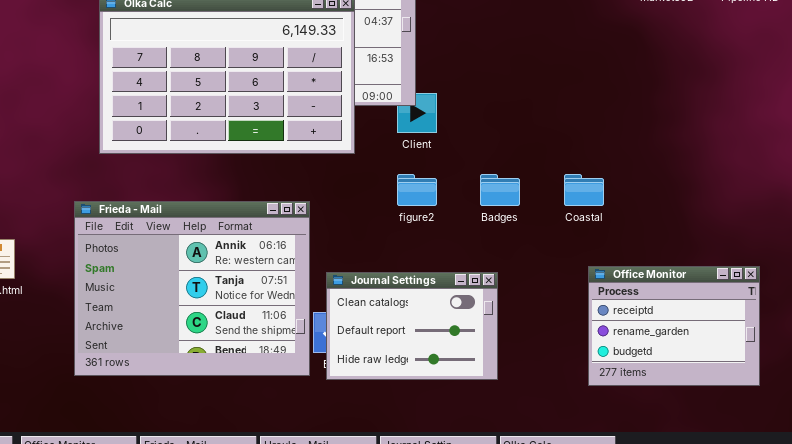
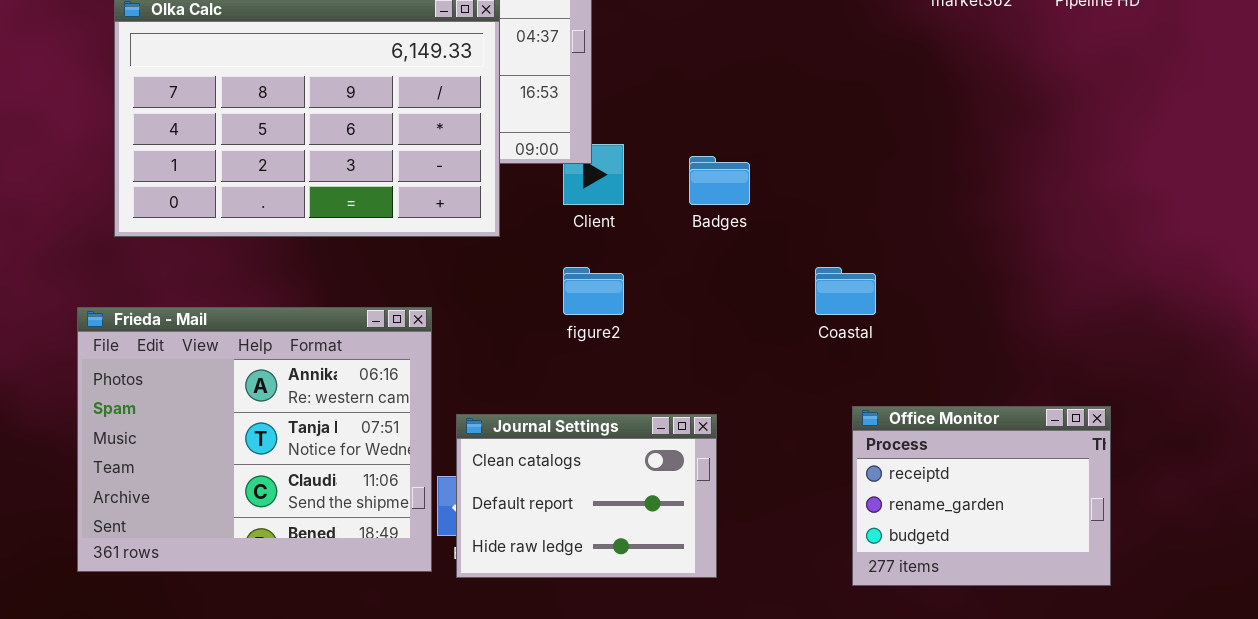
Badges: [480,174,520,206] -> [689,156,750,205], moved

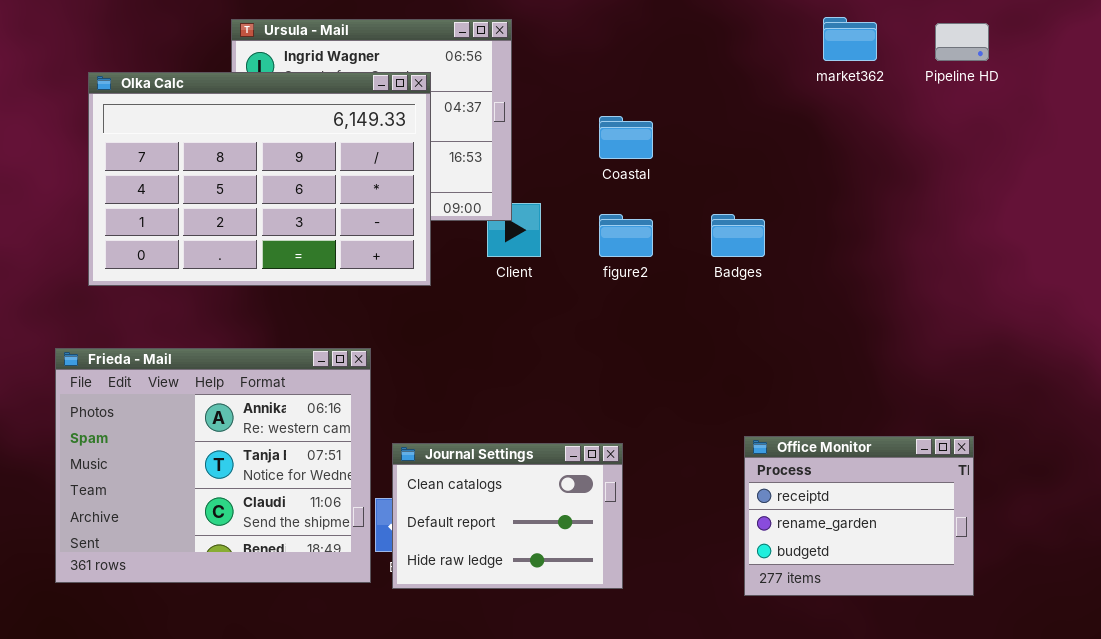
Badges: [689,156,750,205] -> [711,214,765,257], moved
figure2: [563,267,624,315] -> [599,214,653,257], moved
Coastal: [815,267,876,315] -> [599,116,653,159], moved

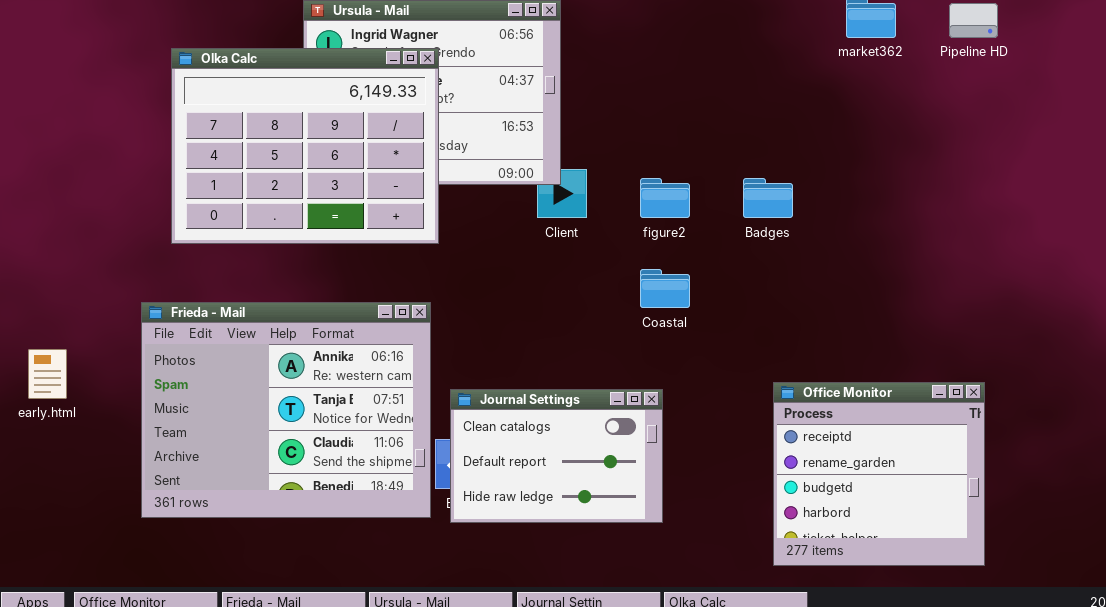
Olka Calc: [88,72,431,286] -> [171,48,439,244], resized
Coastal: [599,116,653,159] -> [640,269,690,308], moved
Office Monitor: [744,436,974,596] -> [773,382,985,566], resized

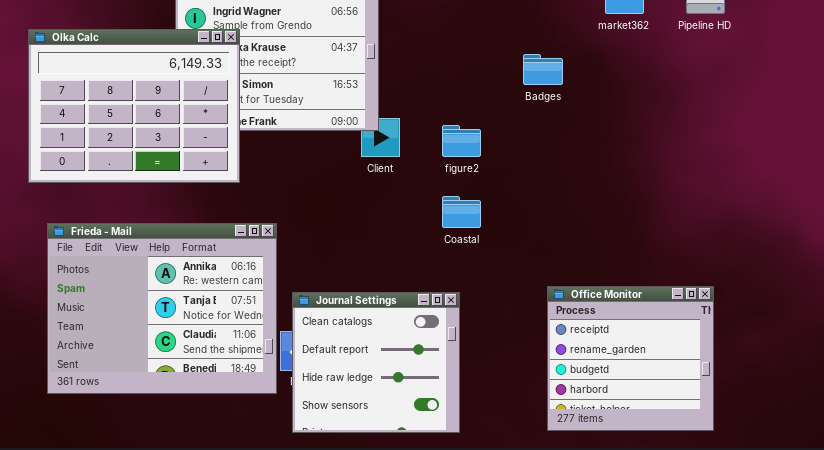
Olka Calc: [171,48,439,244] -> [28,29,240,183], moved
Badges: [743,178,793,218] -> [523,54,563,85], moved
Journal Settings: [450,389,663,523] -> [292,292,460,433], resized

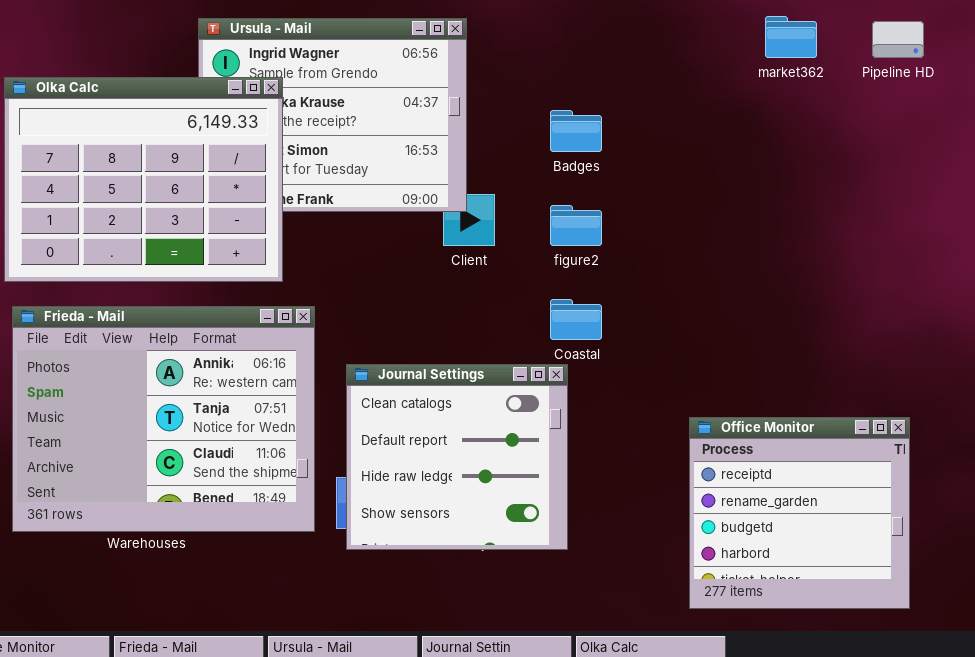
Badges: [523,54,563,85] -> [550,110,602,152], moved
Frieda - Mail: [47,223,277,394] -> [12,306,315,532], moved
Journal Settings: [292,292,460,433] -> [346,364,568,550], moved

